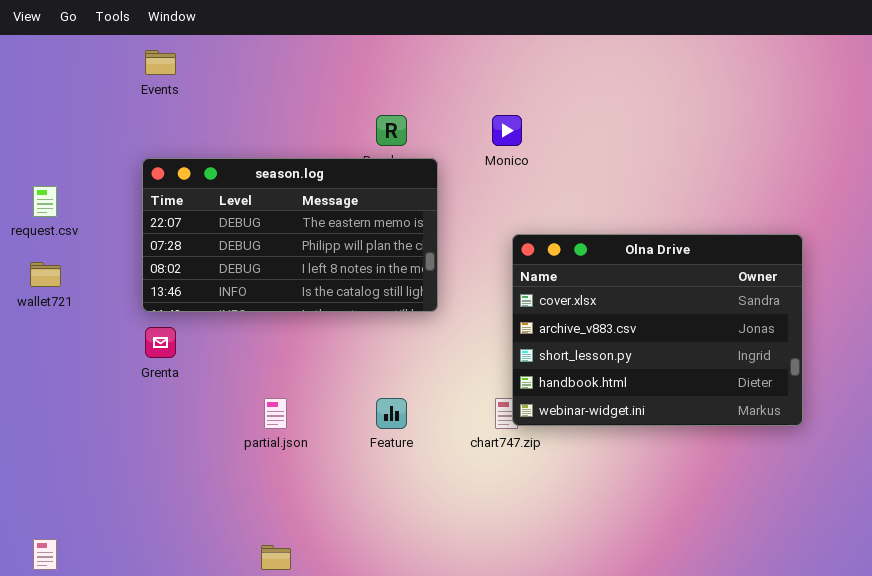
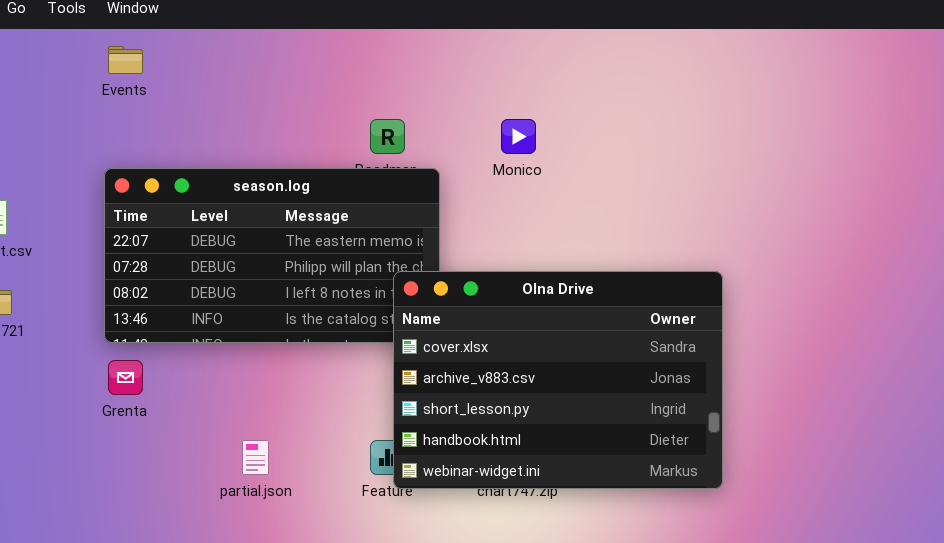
Olna Drive: [512,234,803,426] -> [393,271,723,489], moved

